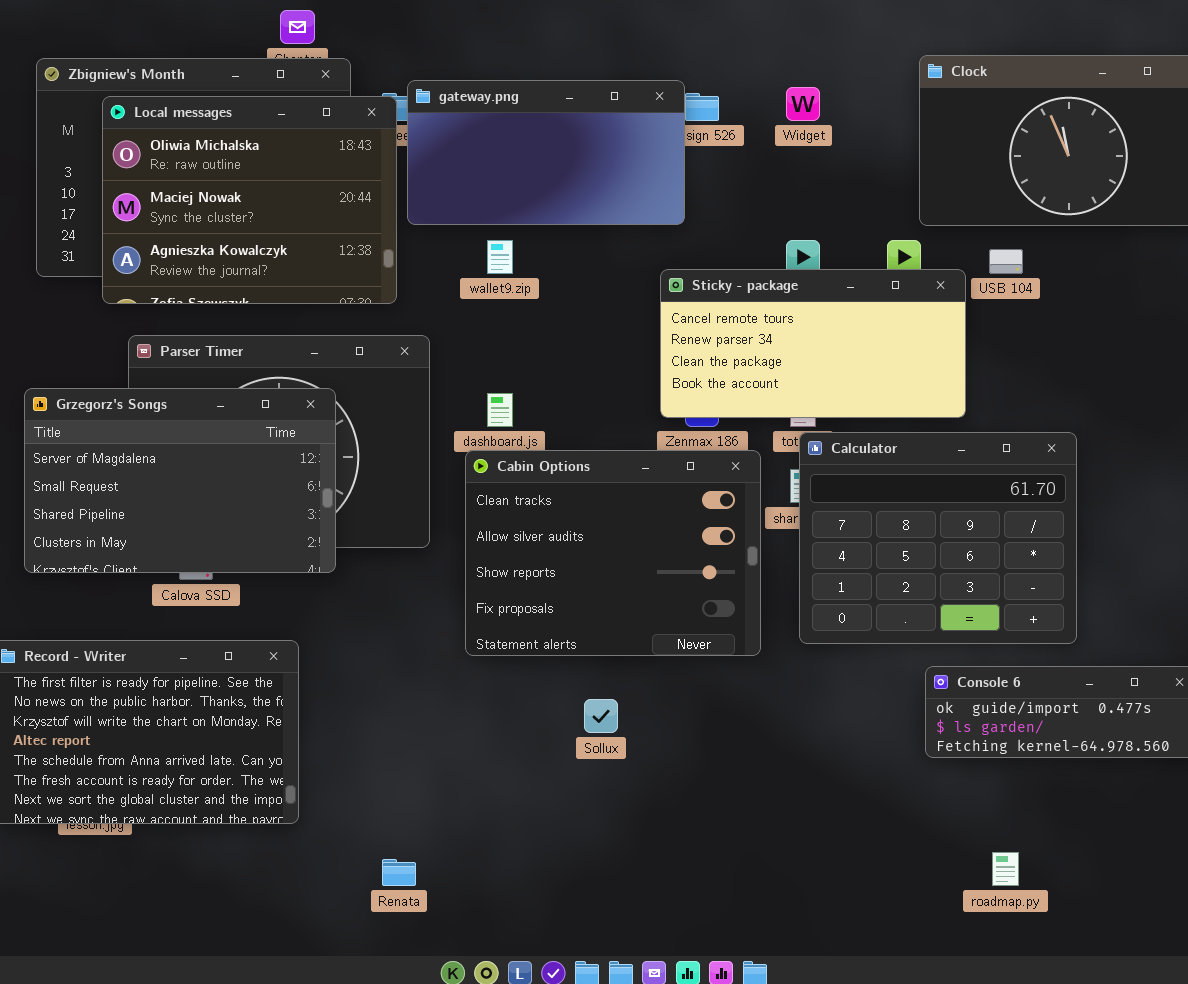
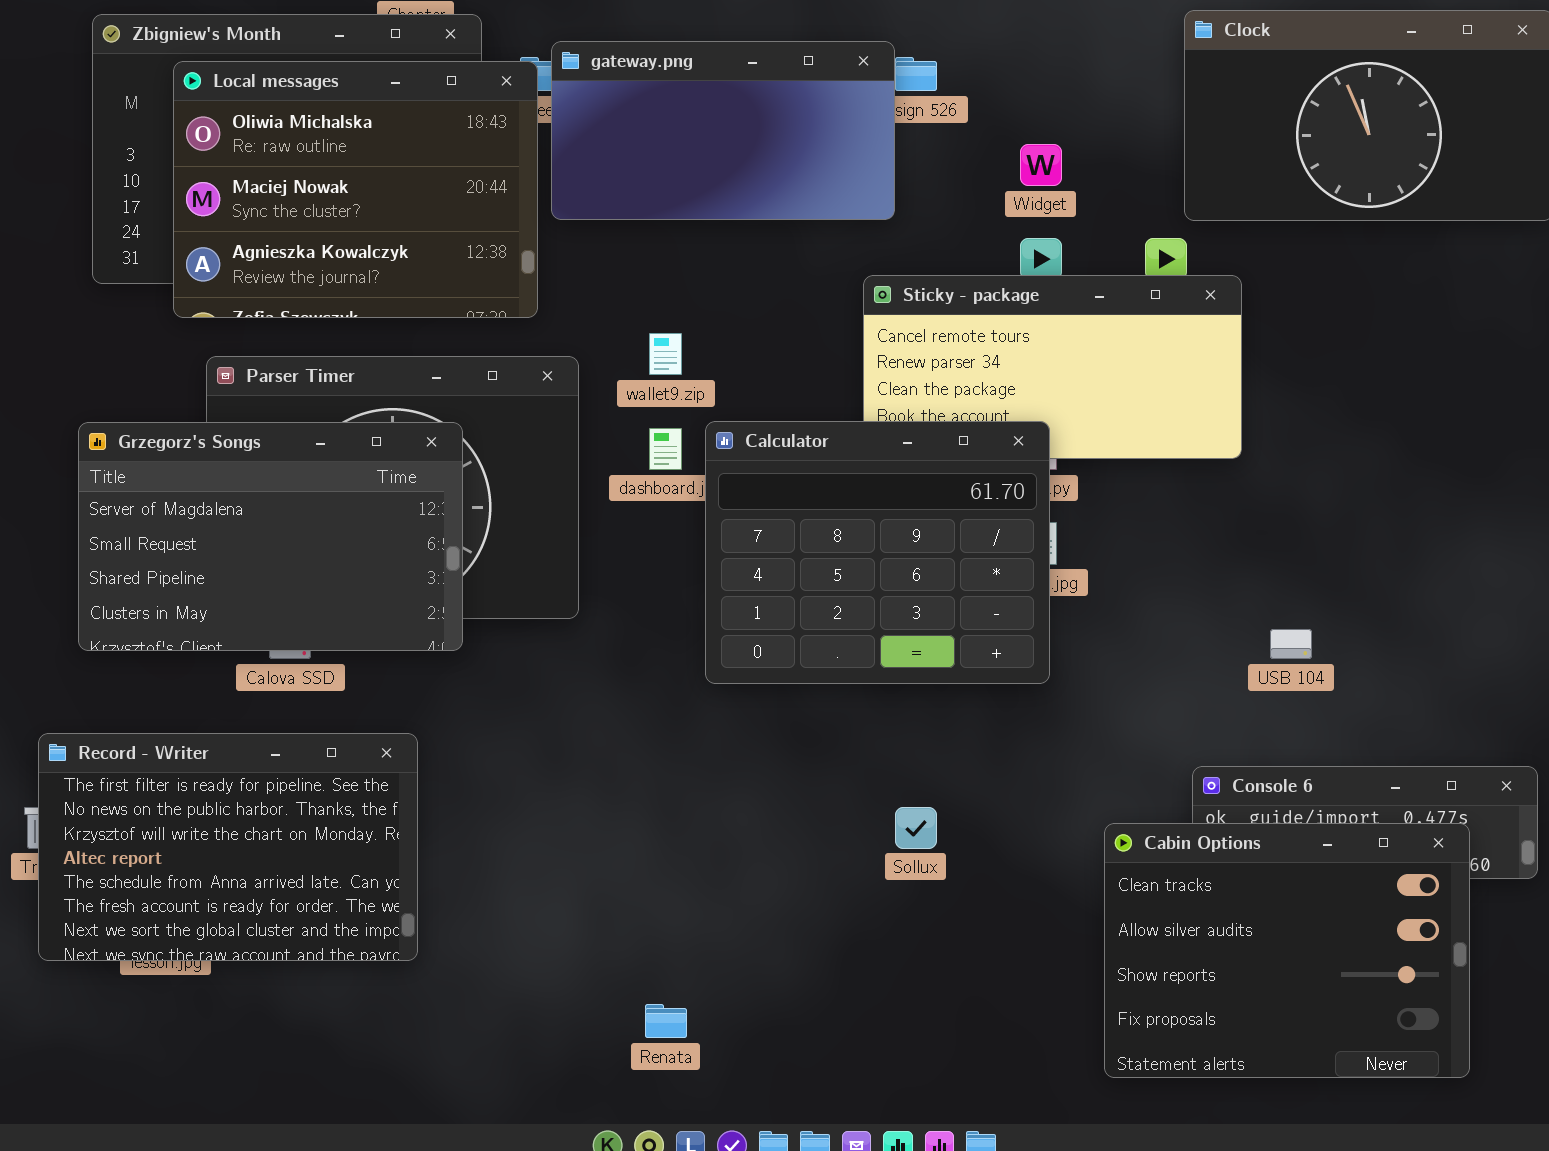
Widget: [786,87,820,121] -> [1020,144,1062,186], moved
wallet9.zip: [487,240,513,274] -> [649,333,682,375], moved
USB 104: [989,249,1023,274] -> [1270,629,1312,659], moved
Calculator: [799,432,1077,644] -> [705,421,1050,684], moved
Cabin Options: [465,450,761,656] -> [1104,823,1470,1078], moved
Sollux: [584,699,618,733] -> [895,807,937,849], moved
Renata: [382,859,416,886] -> [645,1004,687,1038], moved

